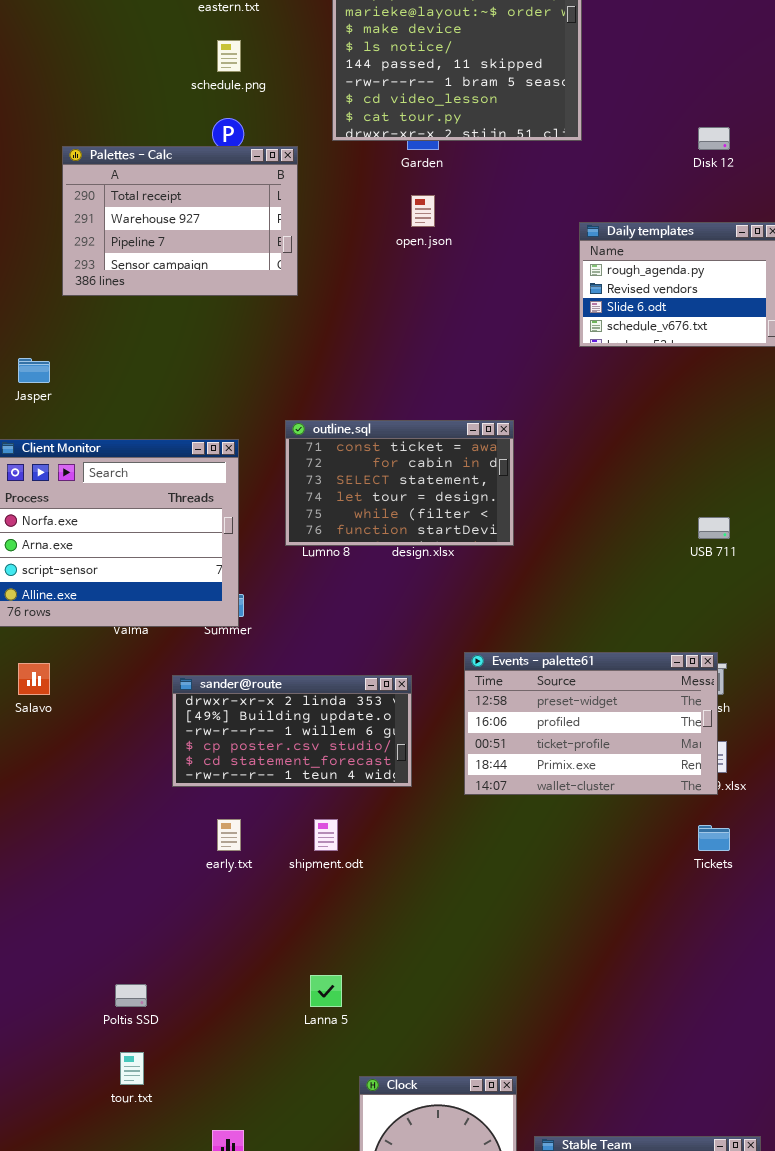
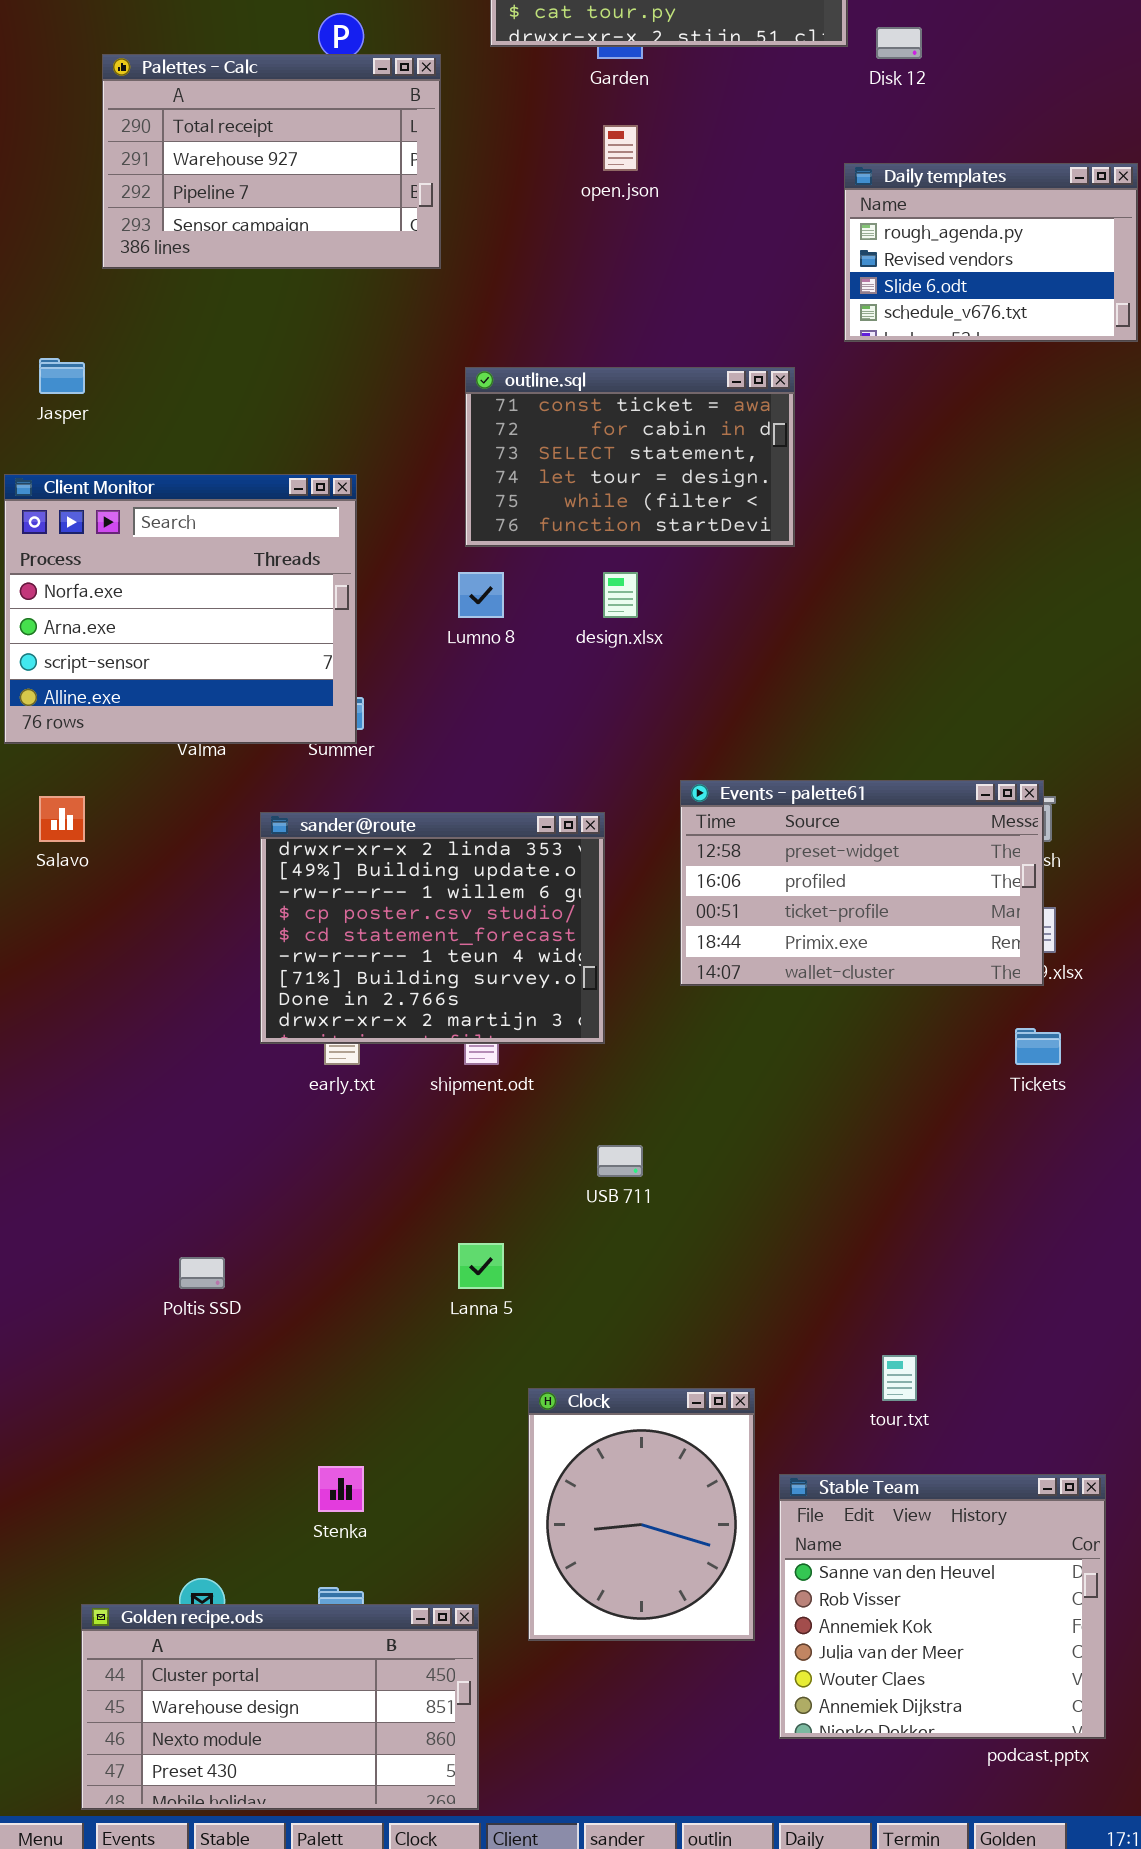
Disk 12: [698,127,730,150] -> [876,27,922,59], moved
outline.sql: [285,420,514,546] -> [465,367,795,547], moved
USB 711: [698,517,730,539] -> [597,1145,643,1177], moved
sander@route: [172,675,412,787] -> [260,812,605,1044], resized
tour.txt: [120,1052,144,1085] -> [882,1355,917,1401], moved

